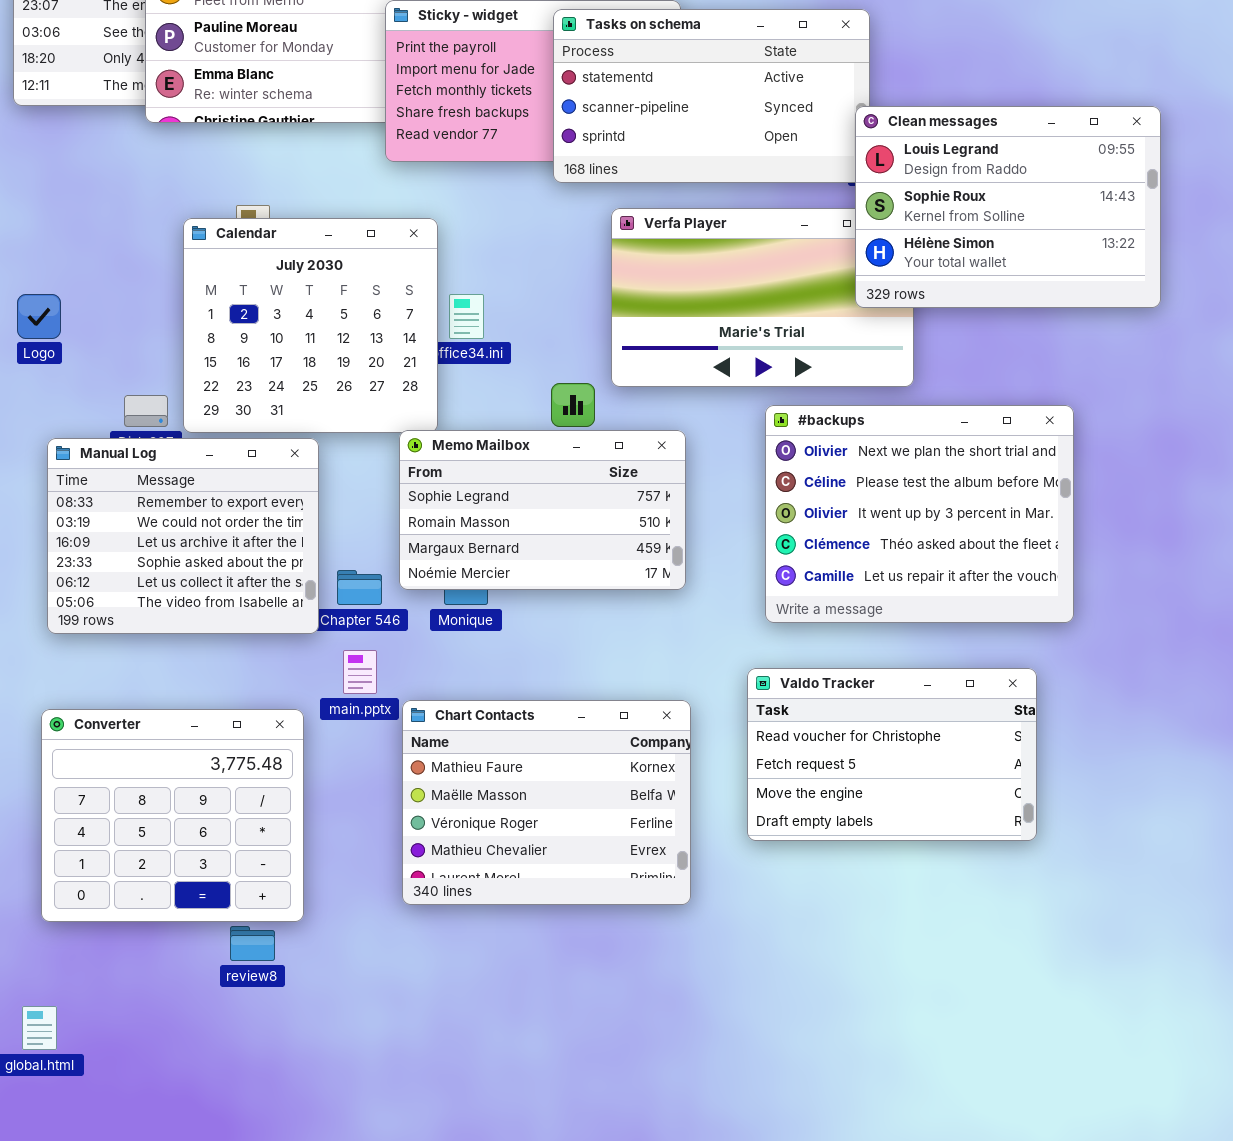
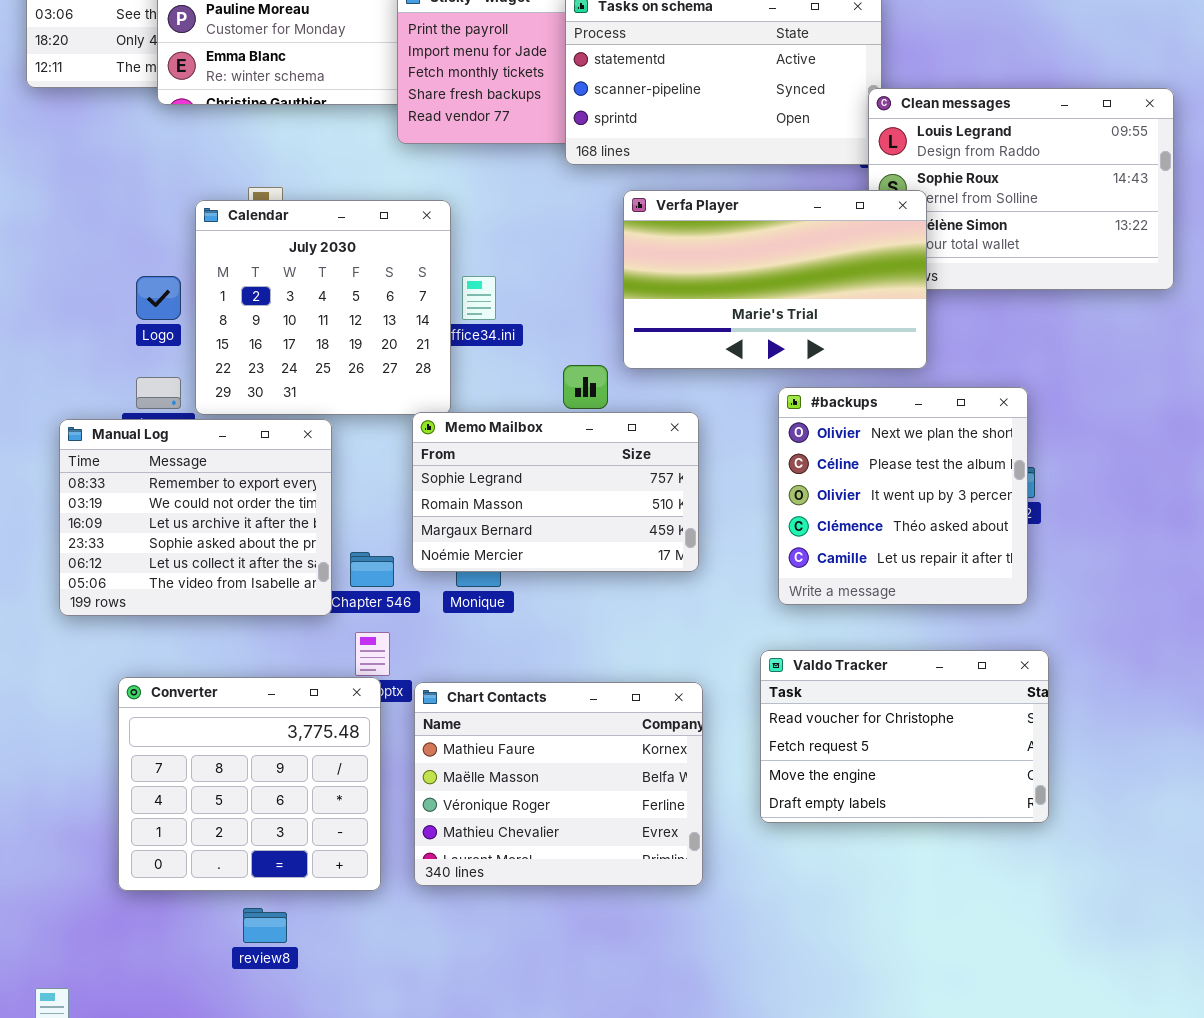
Verfa Player: [611,208,914,387] -> [623,190,927,369], raised
Logo: [17,294,61,339] -> [136,276,181,320], moved
#backups: [765,405,1074,623] -> [778,387,1028,605], resized
Converter: [41,709,304,922] -> [118,677,381,891], moved

